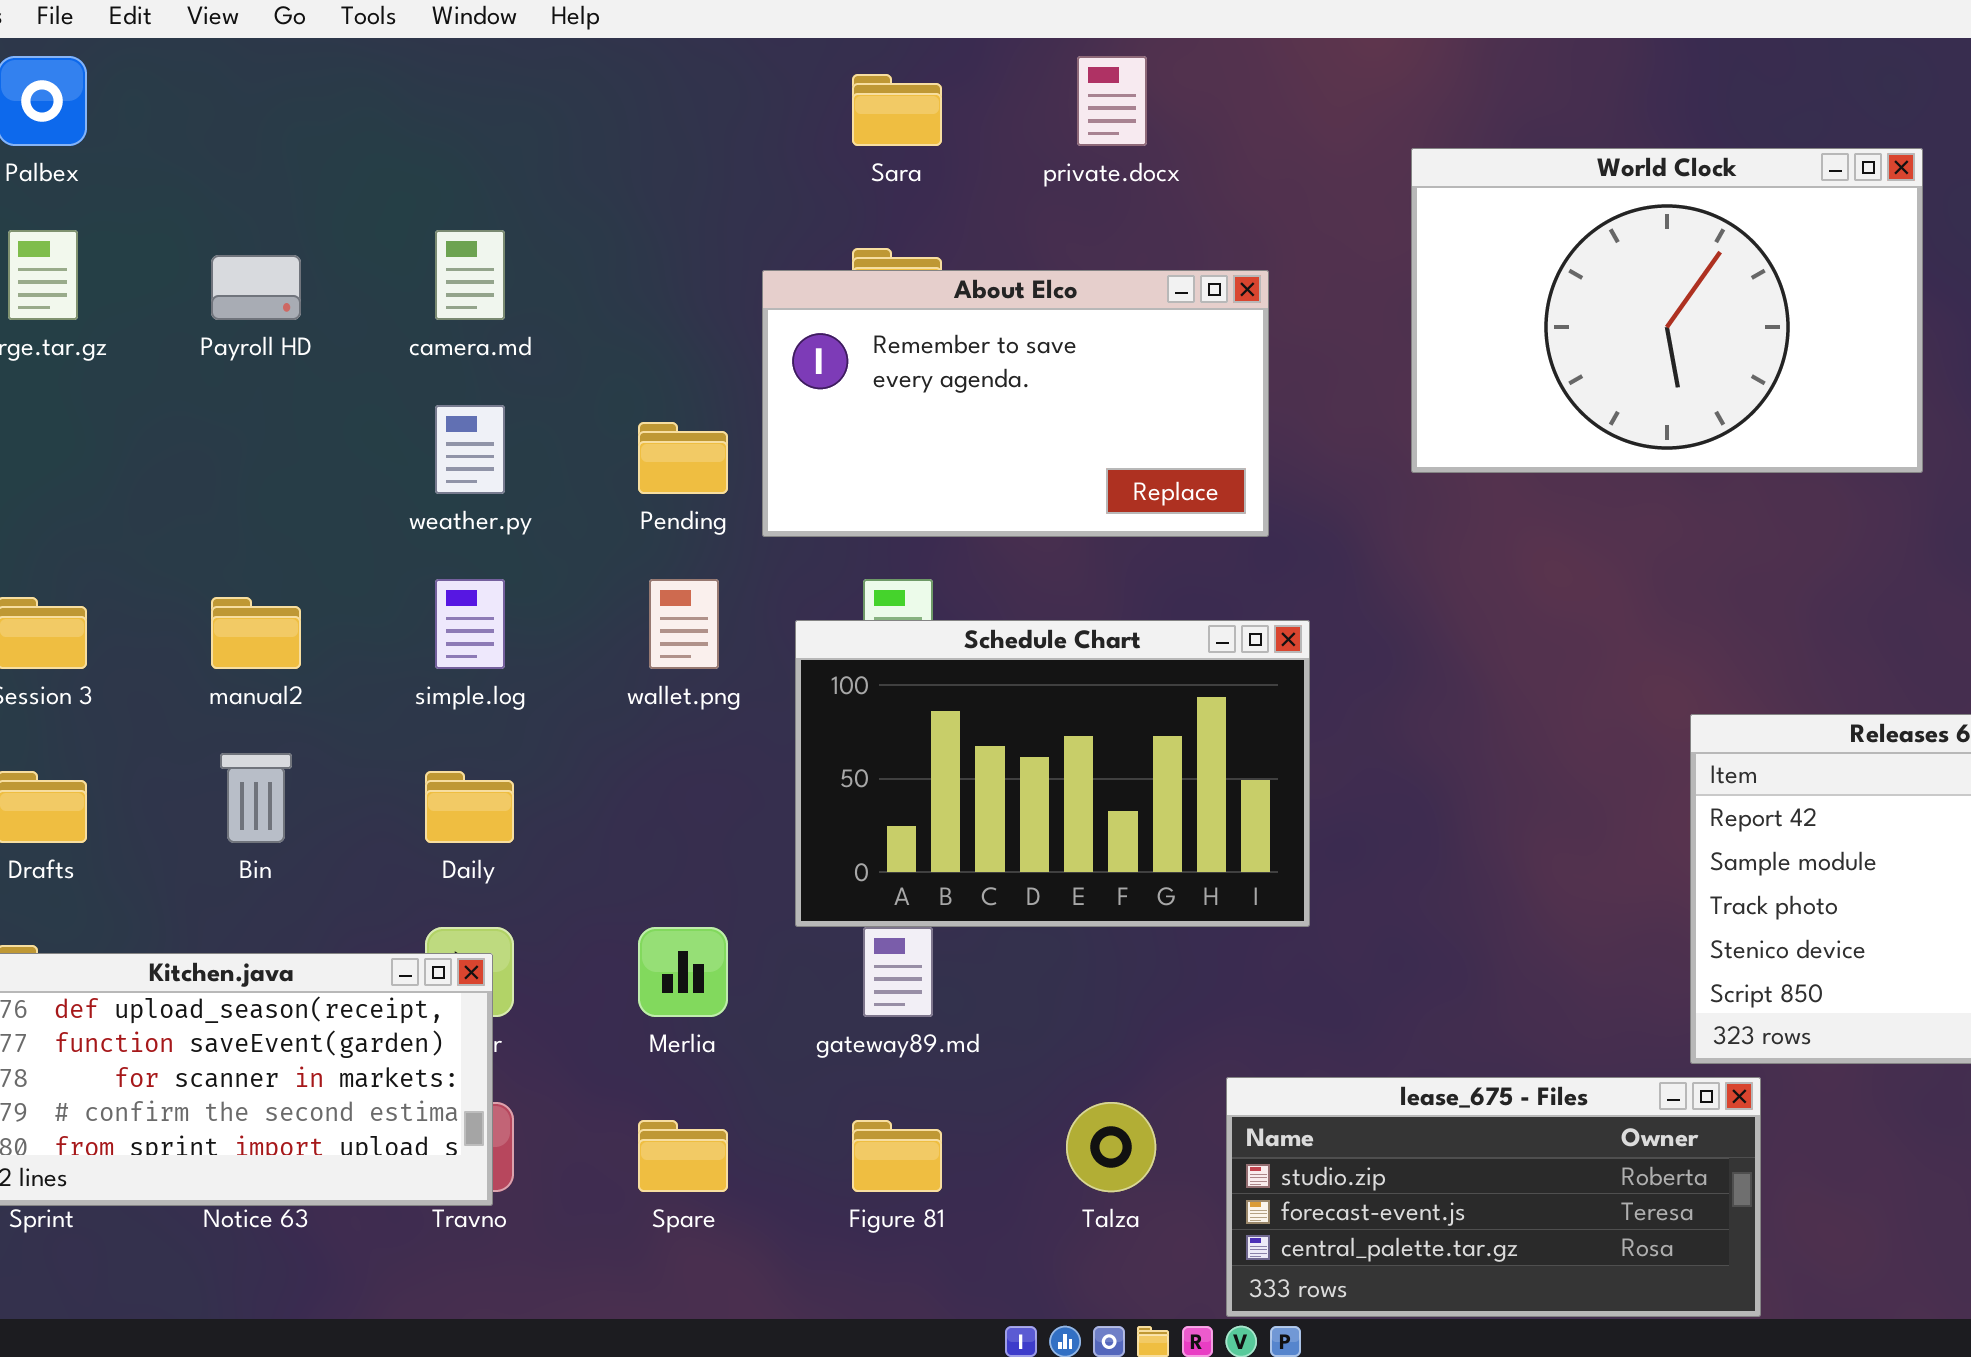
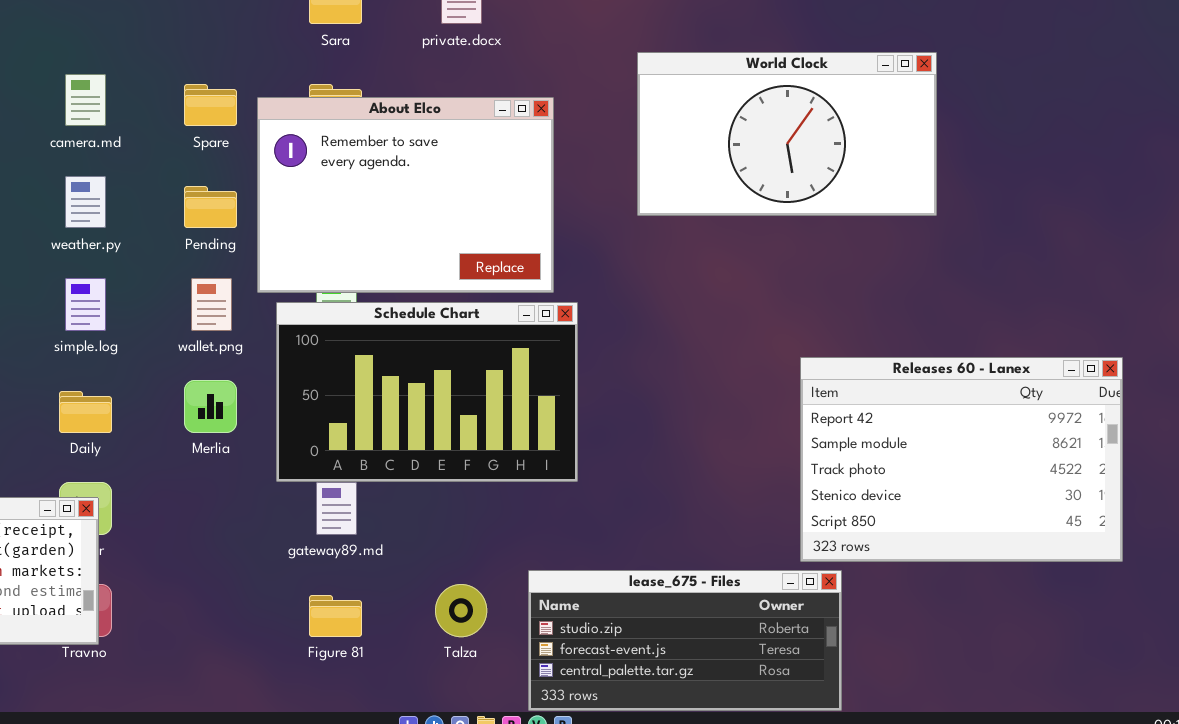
World Clock: [1411,148,1923,473] -> [637,52,937,216], resized
About Elco: [762,270,1269,537] -> [257,97,554,293], resized
Merlia: [638,927,728,1017] -> [184,380,237,433], moved
Spare: [638,1120,728,1192] -> [184,84,237,126], moved

